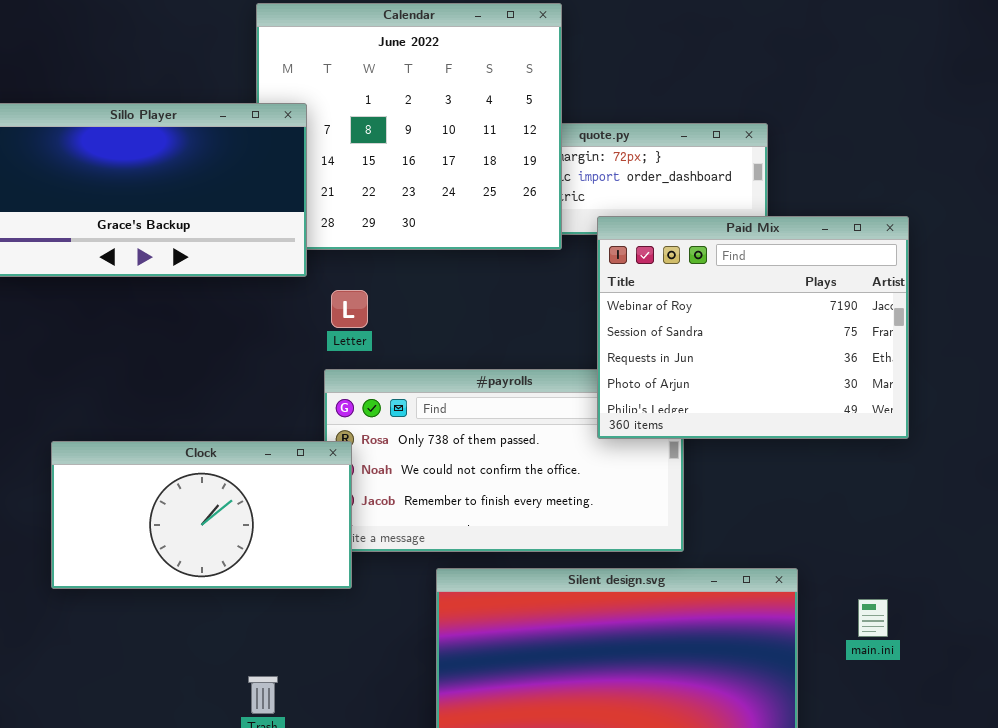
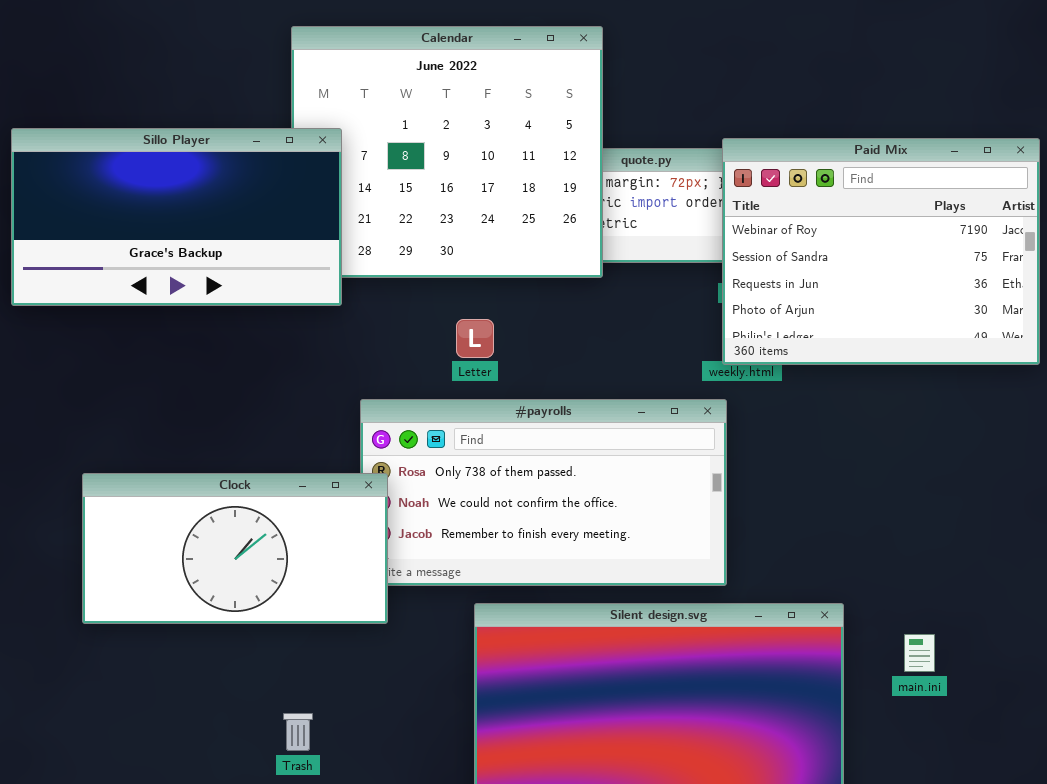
Paid Mix: [597,216,909,439] -> [722,138,1040,365], moved
Letter: [331,290,368,328] -> [456,319,494,358], moved

